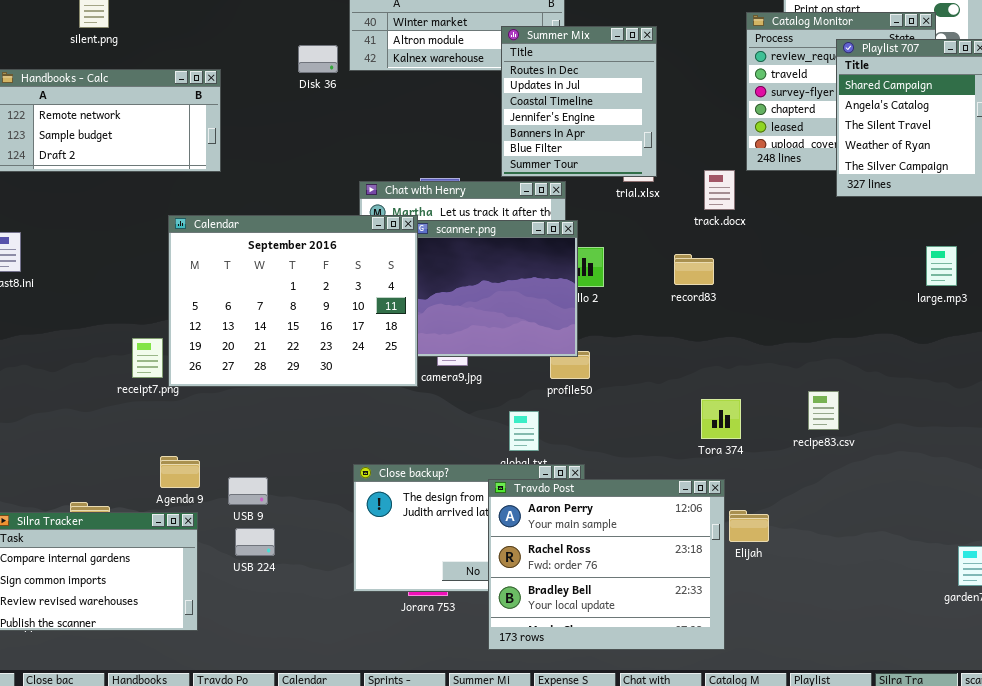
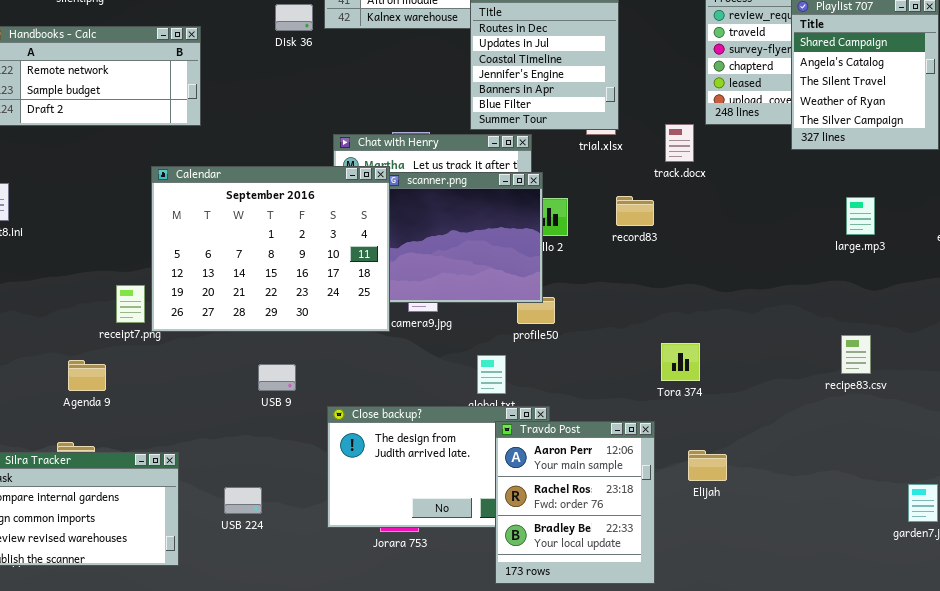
large.mp3: [926,246,957,286] -> [846,197,875,235], moved
record83: [674,254,714,285] -> [616,196,654,226], moved
recipe83.csv: [808,391,839,430] -> [841,335,871,374], moved
Agenda 9: [160,456,200,488] -> [68,360,106,391], moved
USB 9: [228,477,268,505] -> [258,364,296,391], moved
Travdo Post: [488,479,725,650] -> [495,421,655,584], moved, resized
USB 224: [235,528,275,556] -> [224,487,262,514], moved

